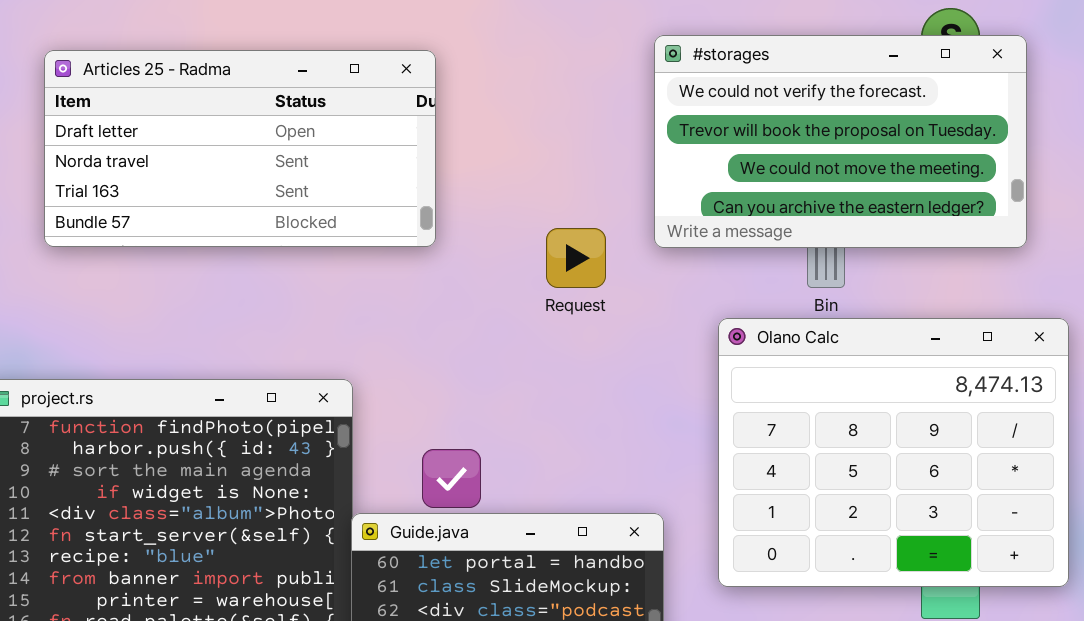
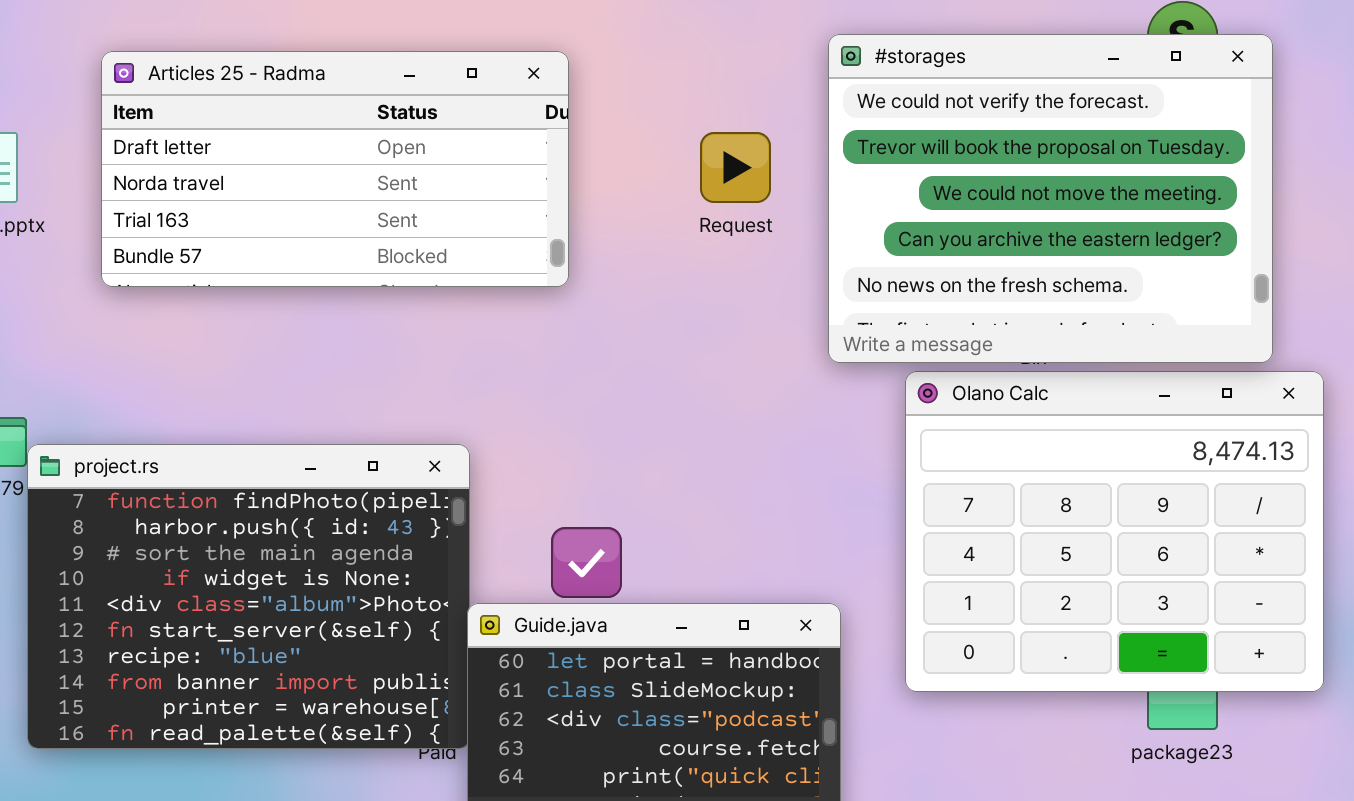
#storages: [654,35,1027,248] -> [828,34,1273,363], resized
Request: [546,228,606,288] -> [700,132,771,203], moved

